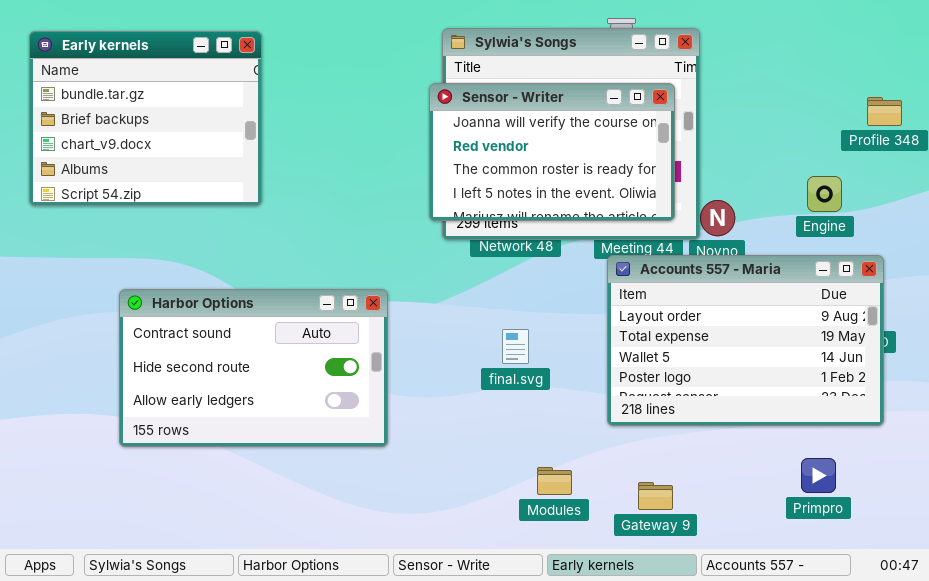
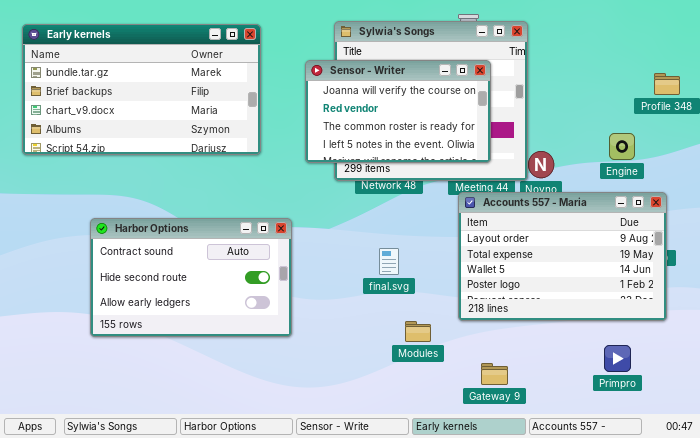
Early kernels: [29,31,262,206] -> [22,24,261,155], resized
Sensor - Writer: [429,83,675,221] -> [305,60,491,163], moved
Modules: [537,467,572,495] -> [405,321,431,342], moved

